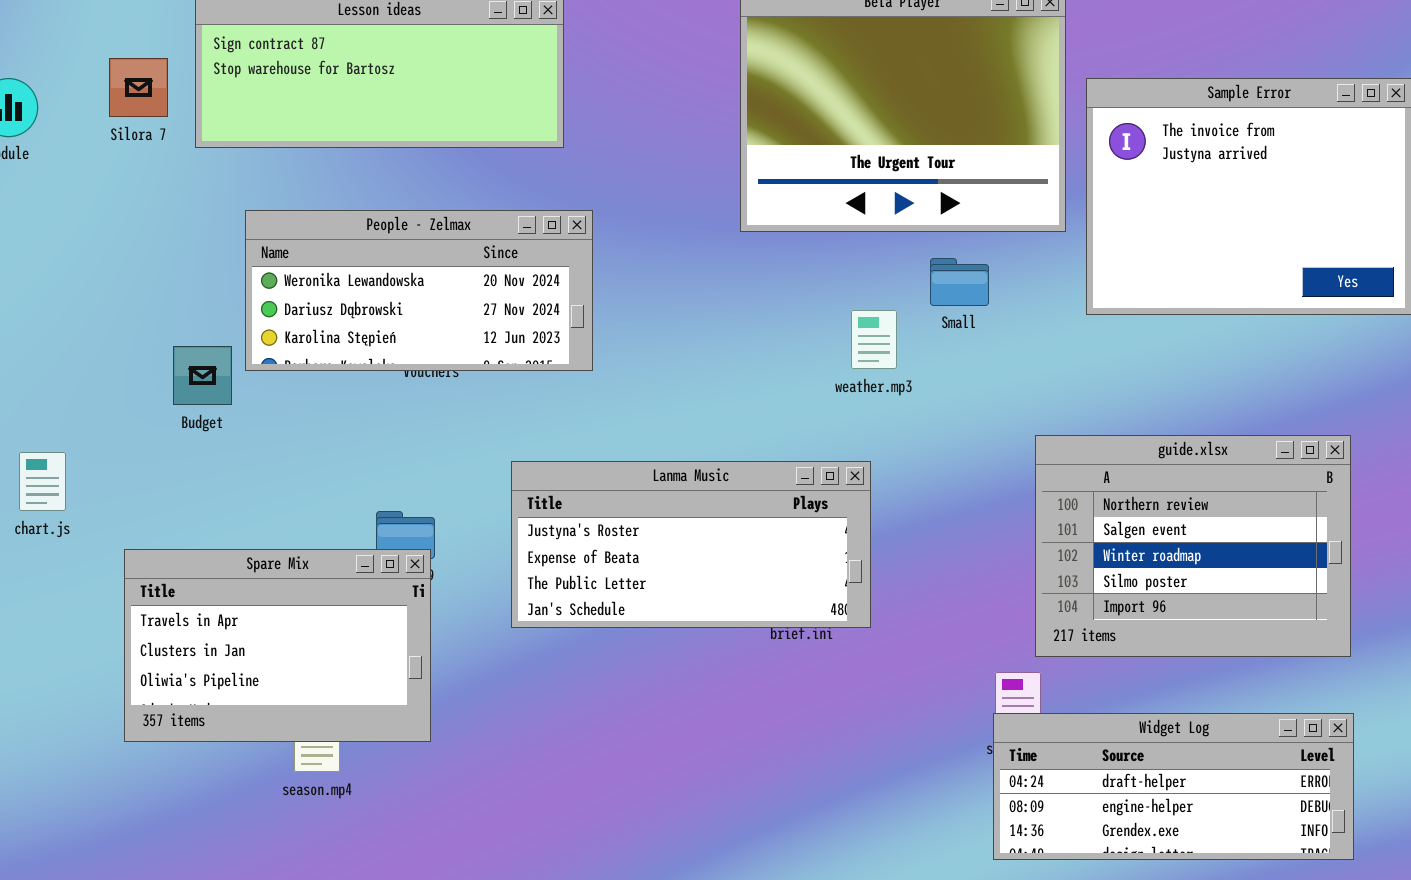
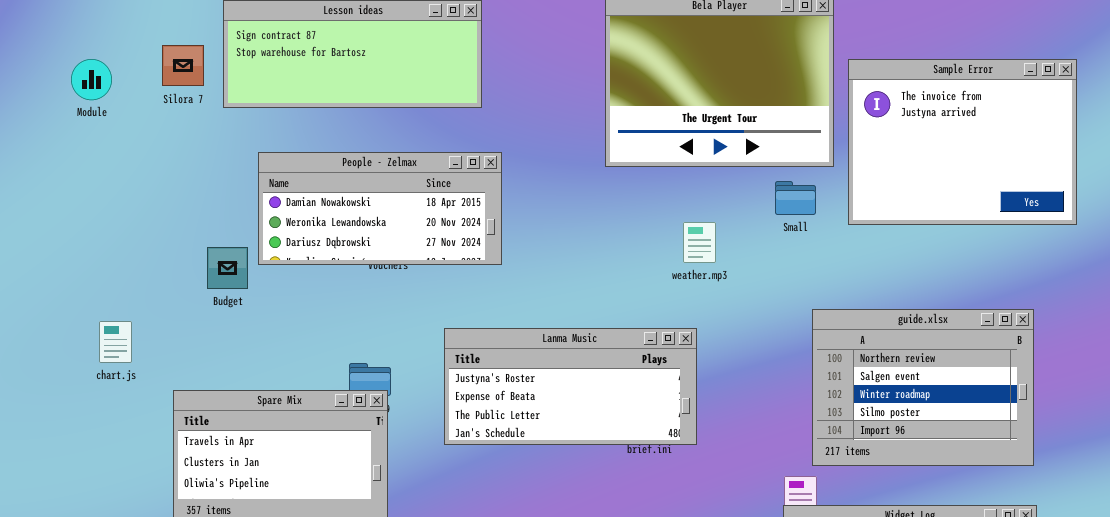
People - Zelmax: [245,210,593,371] -> [258,152,502,265], scrolled up 1 row
Small: [930,258,989,306] -> [775,181,816,215], moved

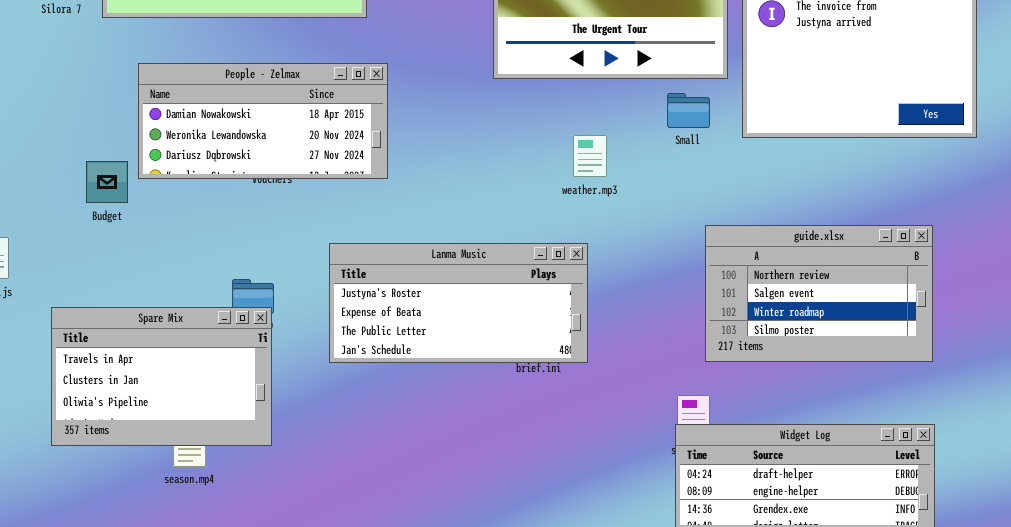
guide.xlsx: [812,309,1034,466] -> [705,225,933,362], resized

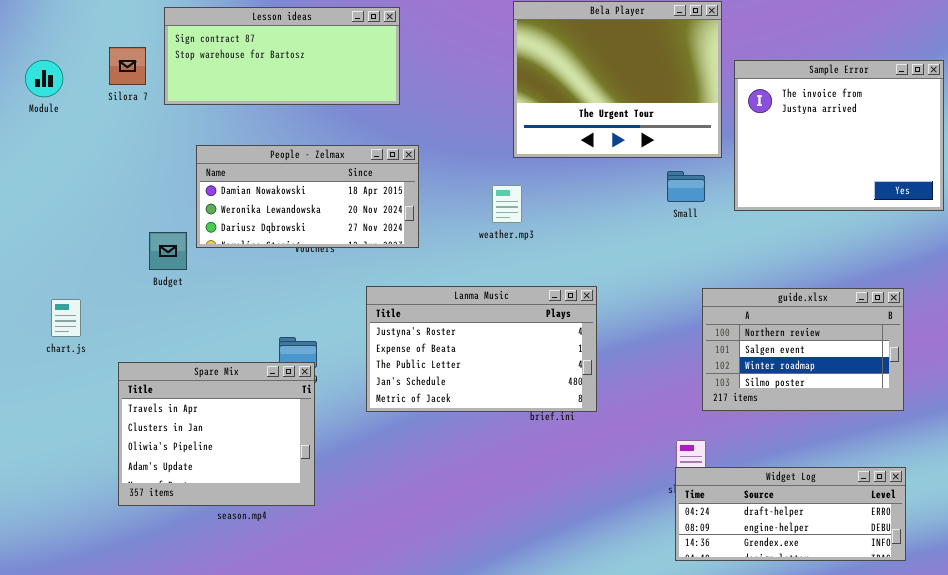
weather.mp3: [573,135,607,177] -> [492,185,522,223], moved
Lanma Music: [329,243,588,363] -> [366,286,597,412], resized
Spare Mix: [51,307,272,446] -> [118,362,315,506], resized

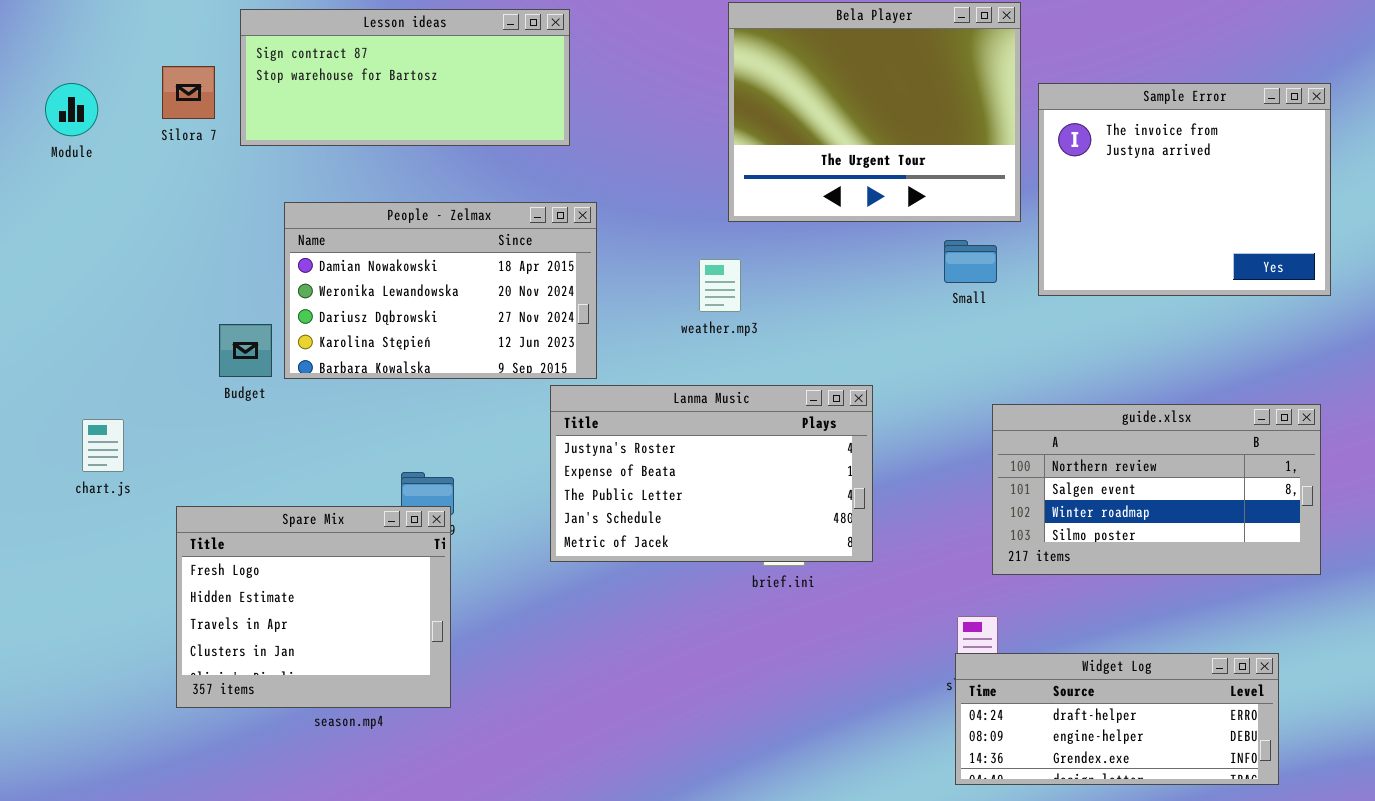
People - Zelmax: [196,145,419,248] -> [284,202,597,379], resized
Lanma Music: [366,286,597,412] -> [550,385,873,562], moved
guide.xlsx: [702,288,904,411] -> [992,404,1321,575], resized
Spare Mix: [118,362,315,506] -> [176,506,451,708], scrolled up 2 rows

